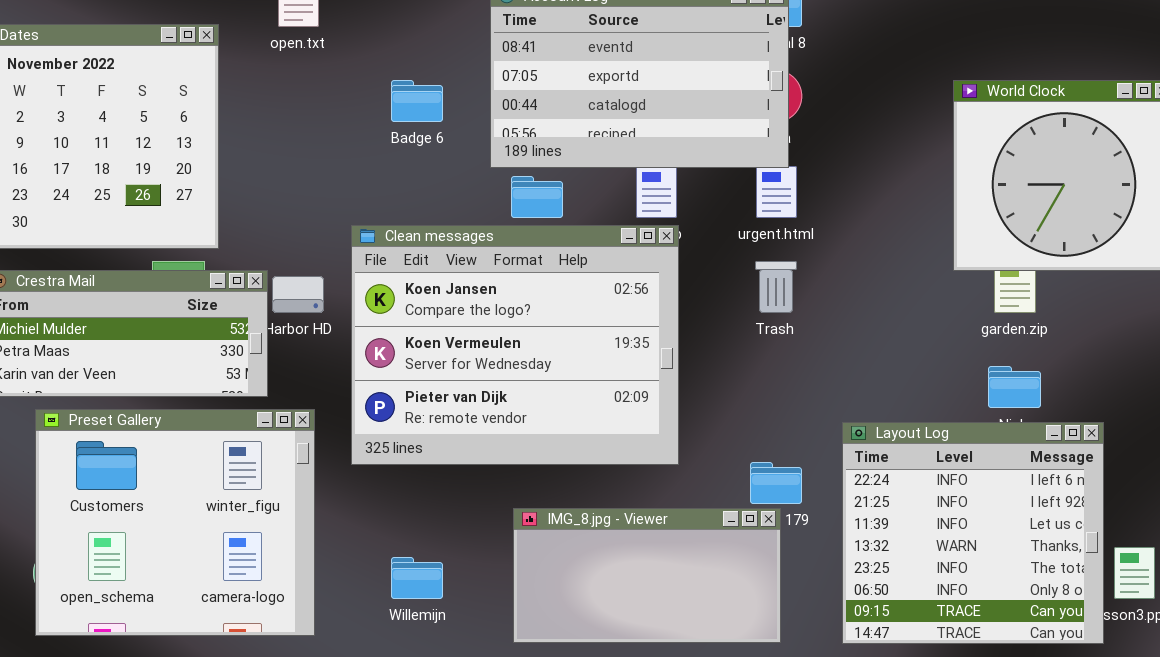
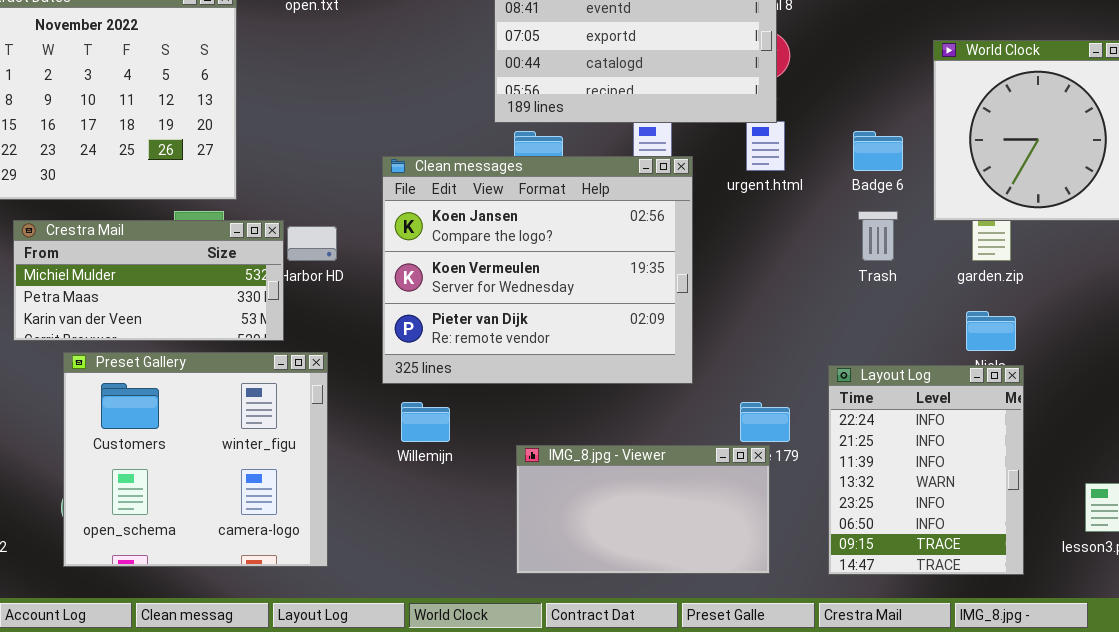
Badge 6: [391,80,443,122] -> [853,131,903,171], moved
Clean messages: [351,225,679,465] -> [382,156,693,384], moved
Trash: [755,261,797,313] -> [858,211,898,261], moved
Layout Log: [842,422,1104,644] -> [828,365,1024,575], resized
Willemijn: [391,557,443,599] -> [401,402,450,442], moved

